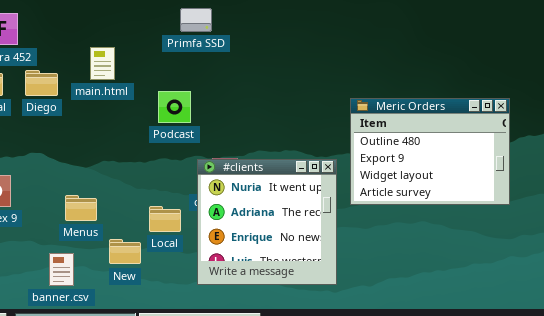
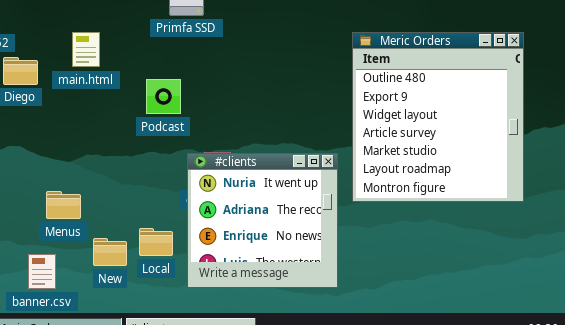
Meric Orders: [350,98,510,205] -> [352,32,524,202], resized
Local: [149,206,181,232] -> [139,228,173,256], moved

